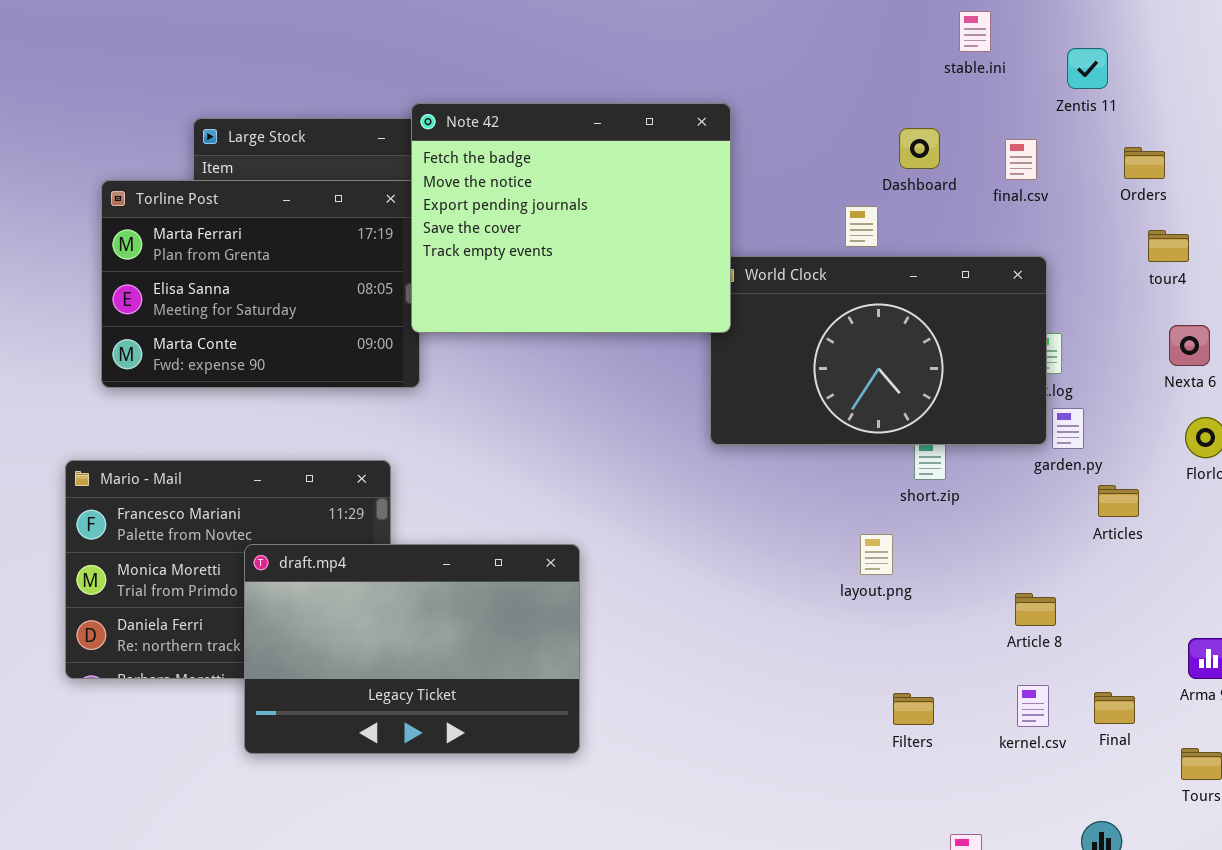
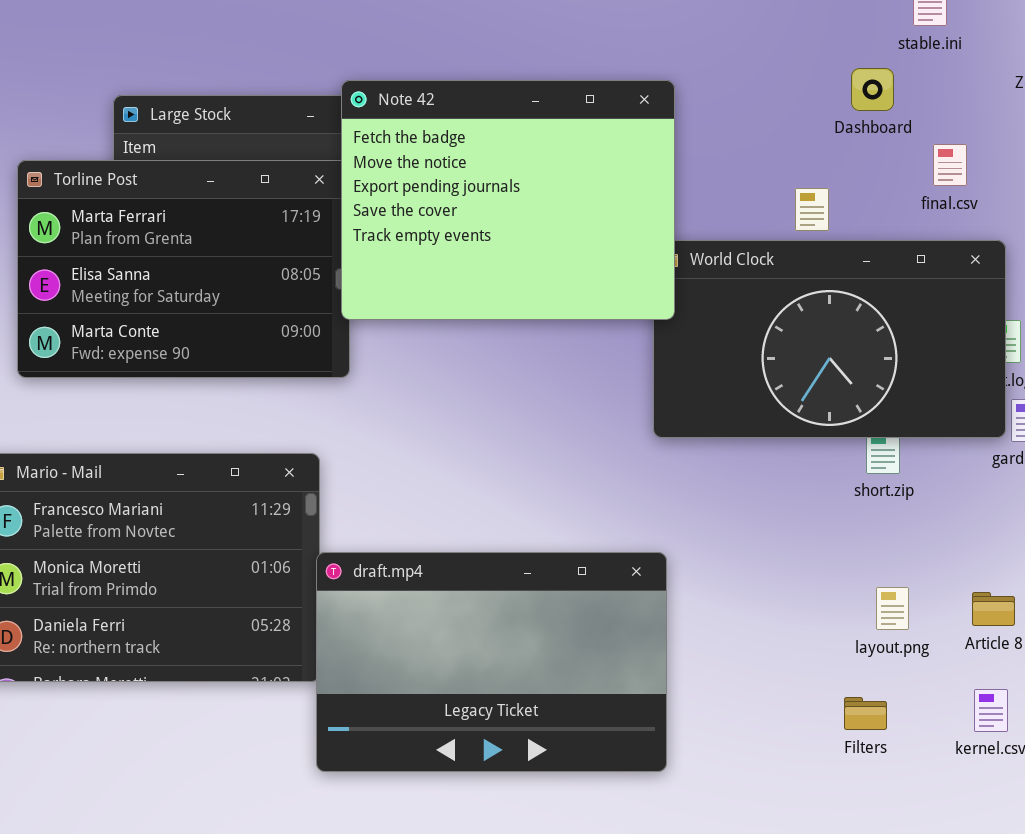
Dashboard: [899,128,940,169] -> [851,68,894,111], moved
final.csv: [1005,139,1037,180] -> [933,144,967,186], moved
layout.png: [860,534,893,575] -> [876,587,909,630], moved
draft.mp4: [244,544,580,754] -> [316,552,667,772], moved

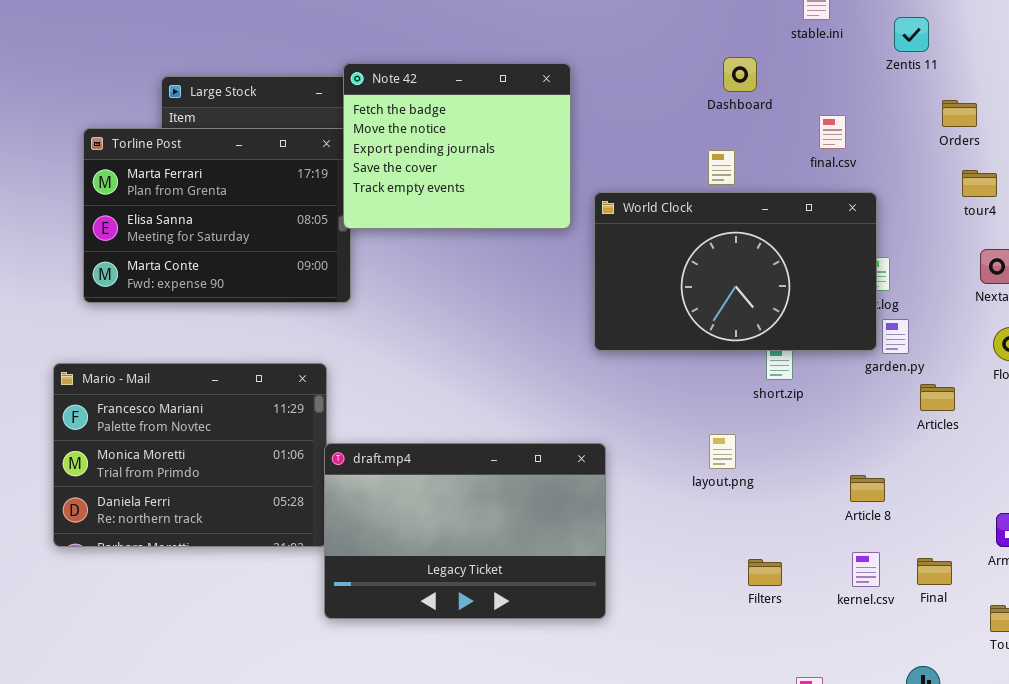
Dashboard: [851,68,894,111] -> [723,57,757,92], moved
Note 42: [341,80,675,320] -> [343,63,571,229], resized
layout.png: [876,587,909,630] -> [709,434,736,469], moved

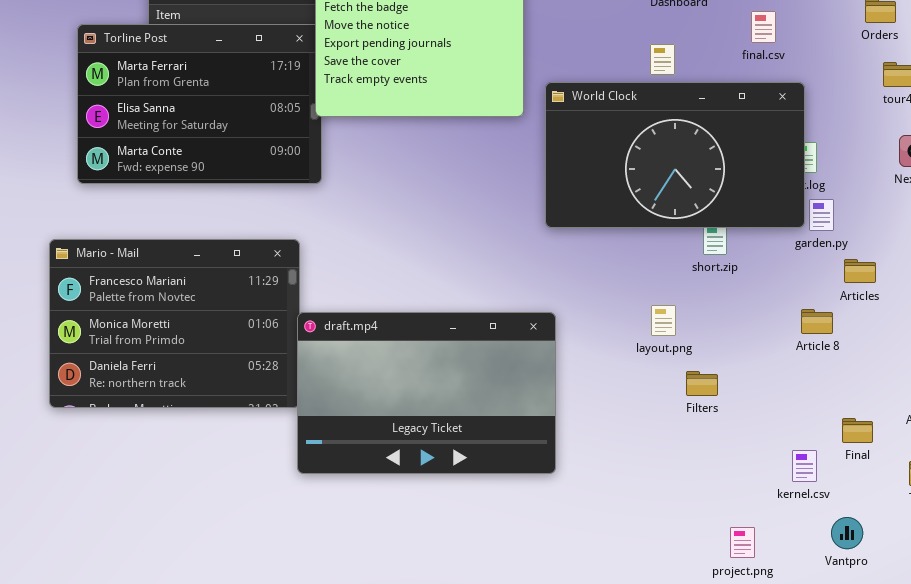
Article 8: [850,475,885,502] -> [801,309,833,334], moved
kernel.csv: [852,552,880,587] -> [792,450,817,482], moved
Filters: [748,559,782,586] -> [686,371,718,396], moved

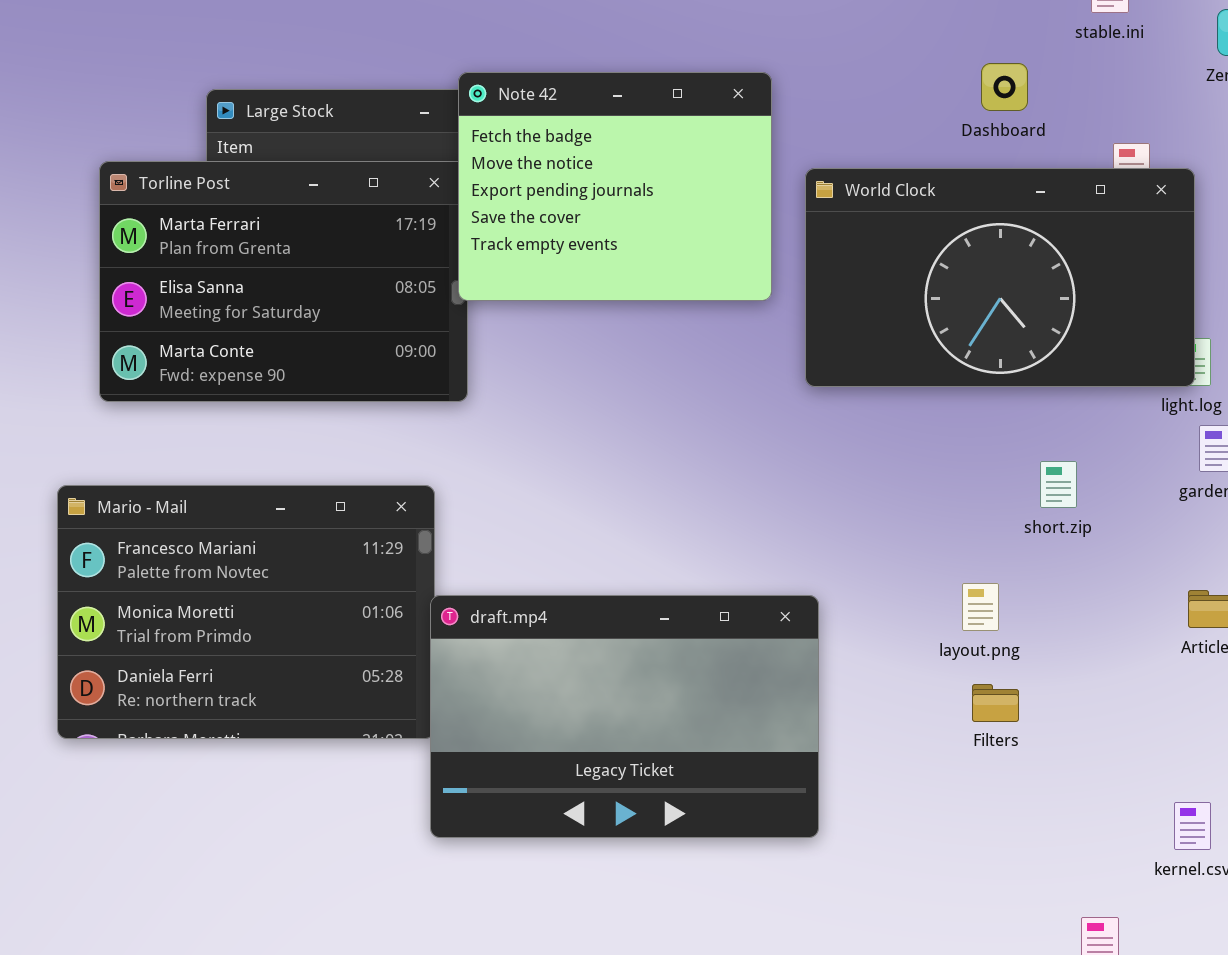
World Clock: [545,82,805,228] -> [805,168,1195,387], moved
Filters: [686,371,718,396] -> [972,684,1019,722], moved

